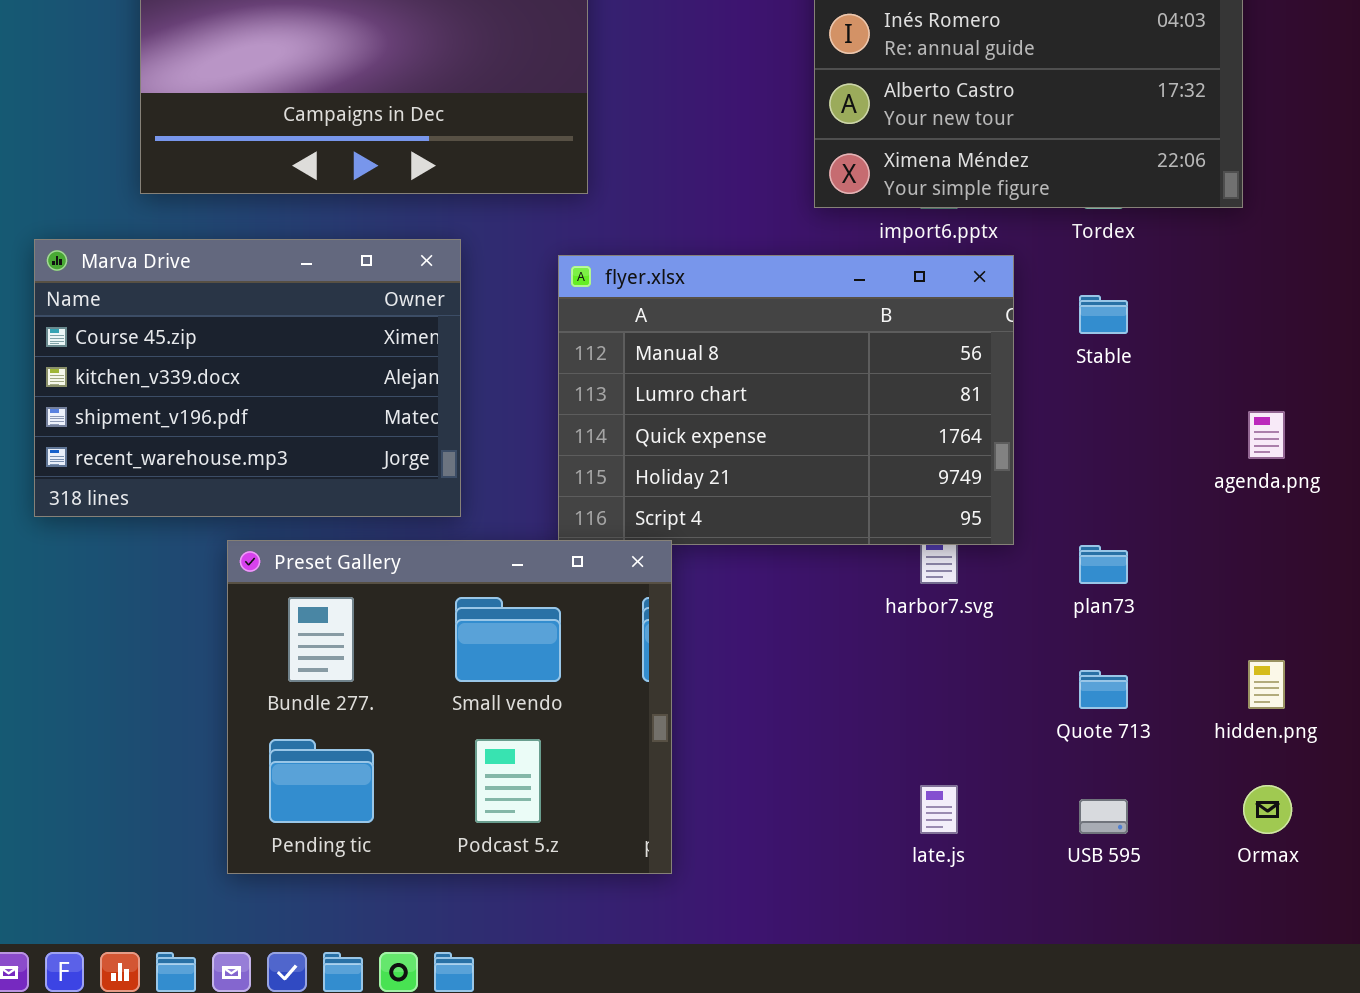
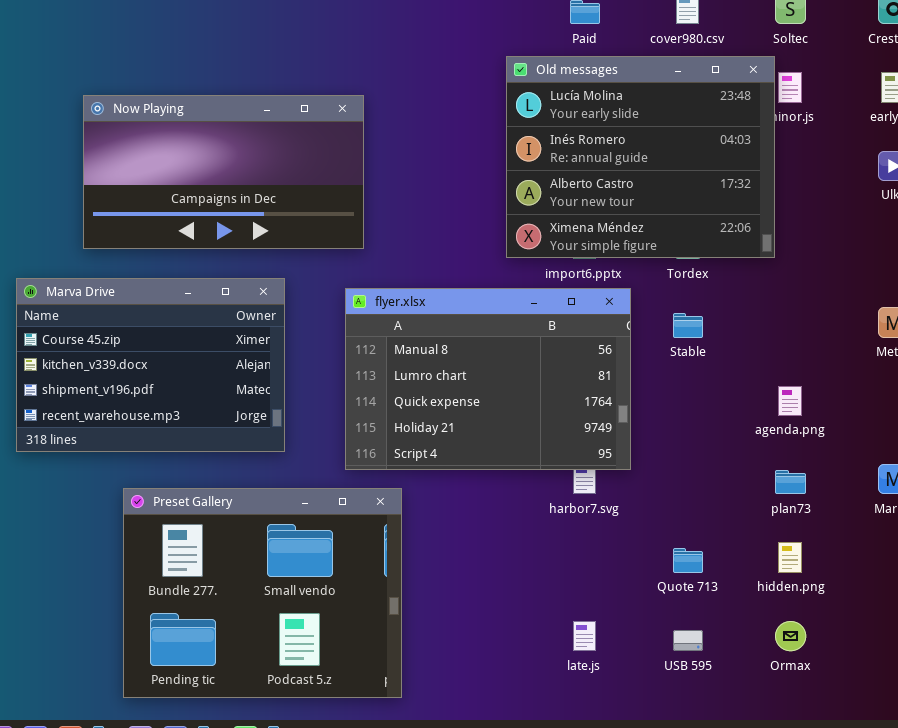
Preset Gallery: [227,540,672,874] -> [123,488,402,698], moved
plan73: [1079,545,1128,584] -> [775,470,806,494], moved

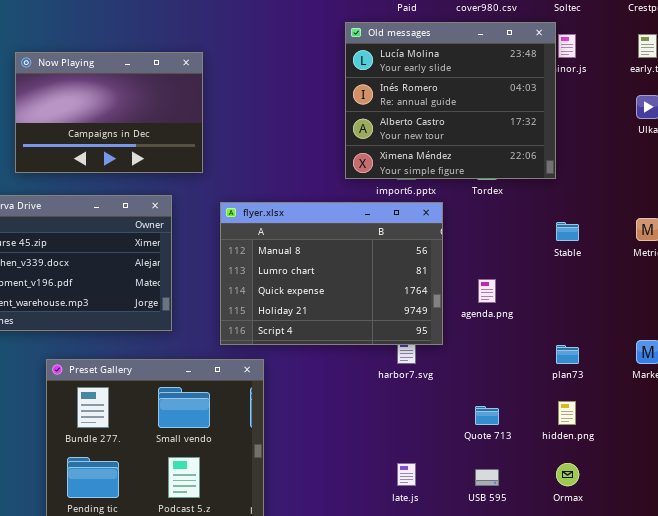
Now Playing: [83,95,364,249] -> [15,52,203,173], resized
Stable: [673,313,703,338] -> [556,222,579,241], moved
agenda.png: [778,386,802,416] -> [478,279,496,303], moved

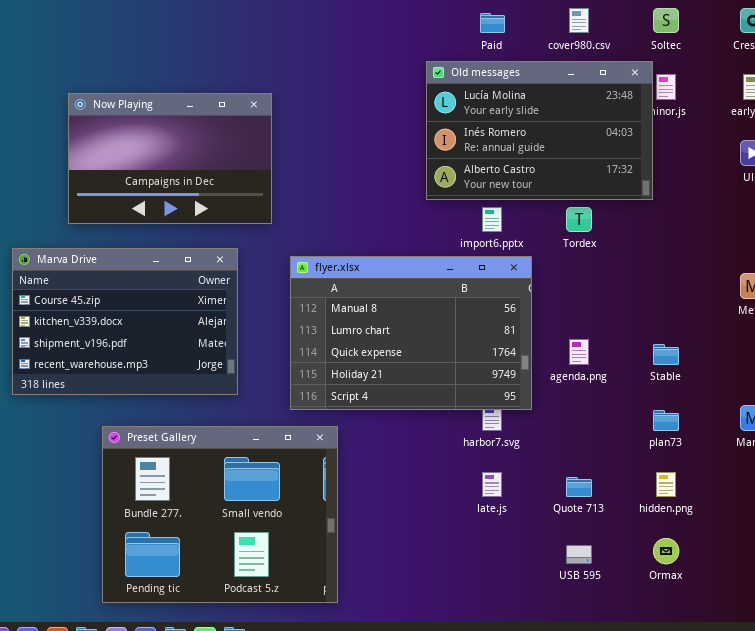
Old messages: [345,22,556,179] -> [426,61,653,200], resized
Stable: [556,222,579,241] -> [653,344,679,365], moved
late.js: [397,463,416,486] -> [482,472,502,497], moved

